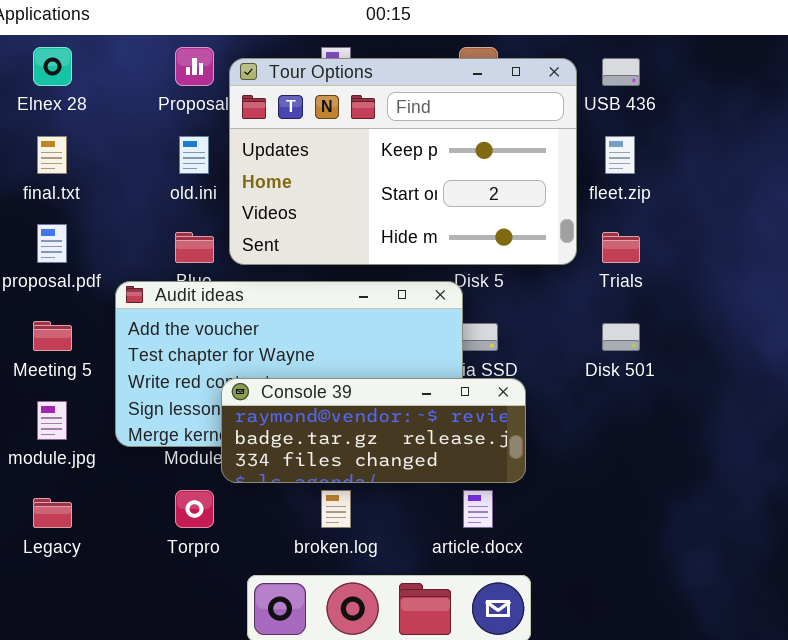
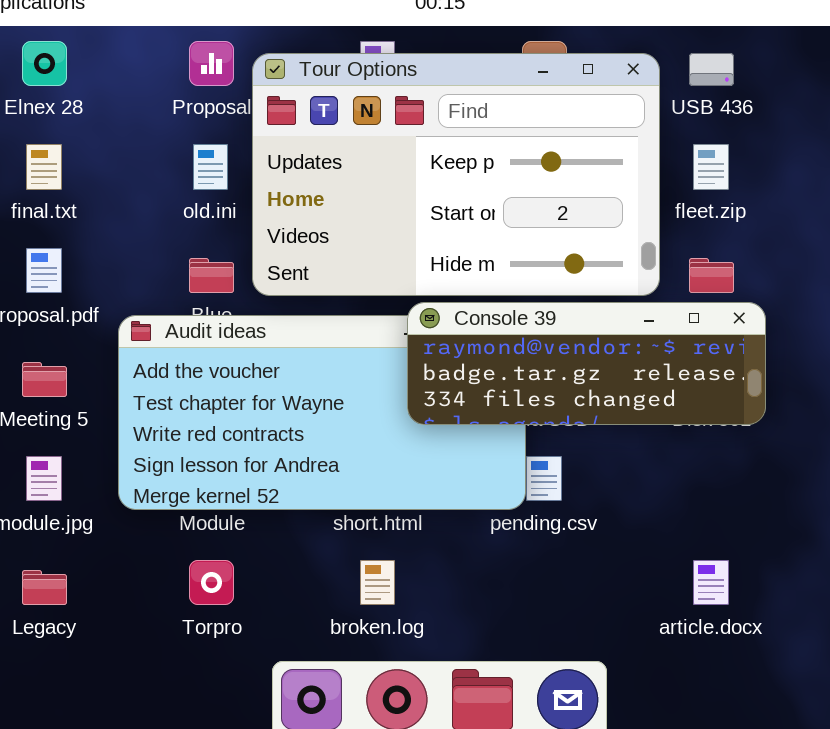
Console 39: [221,378,526,483] -> [407,302,766,425], moved
article.docx: [463,490,493,528] -> [693,560,729,605], moved

